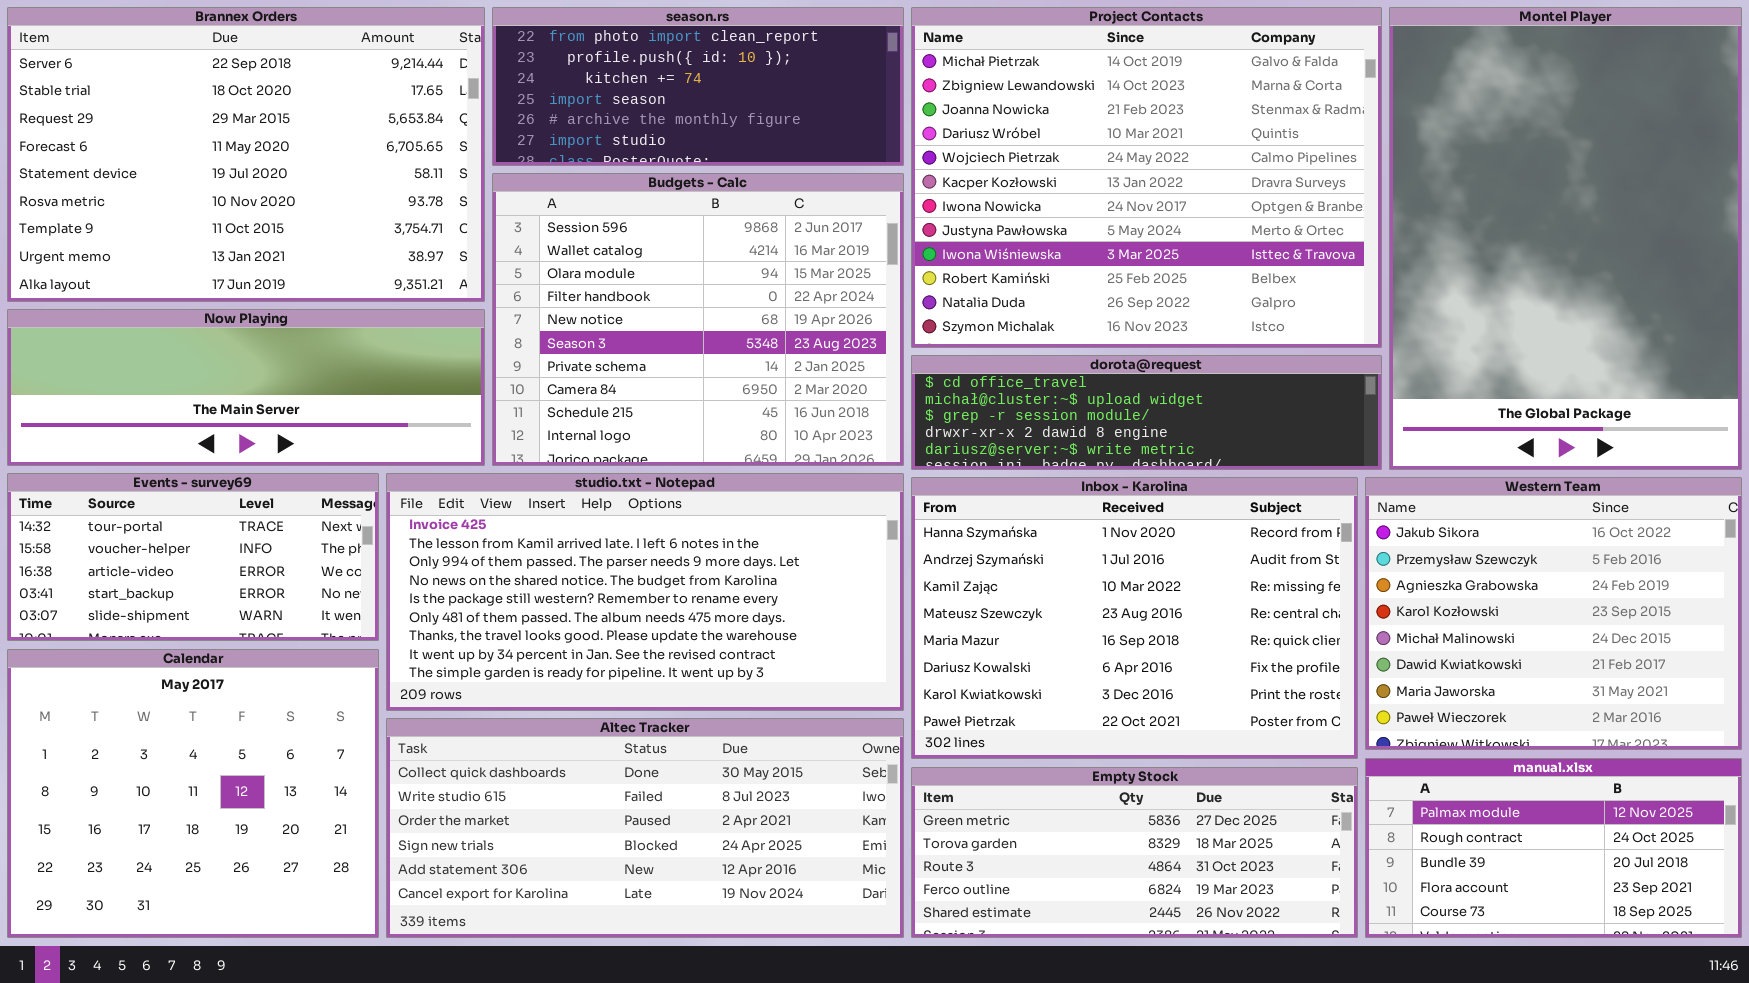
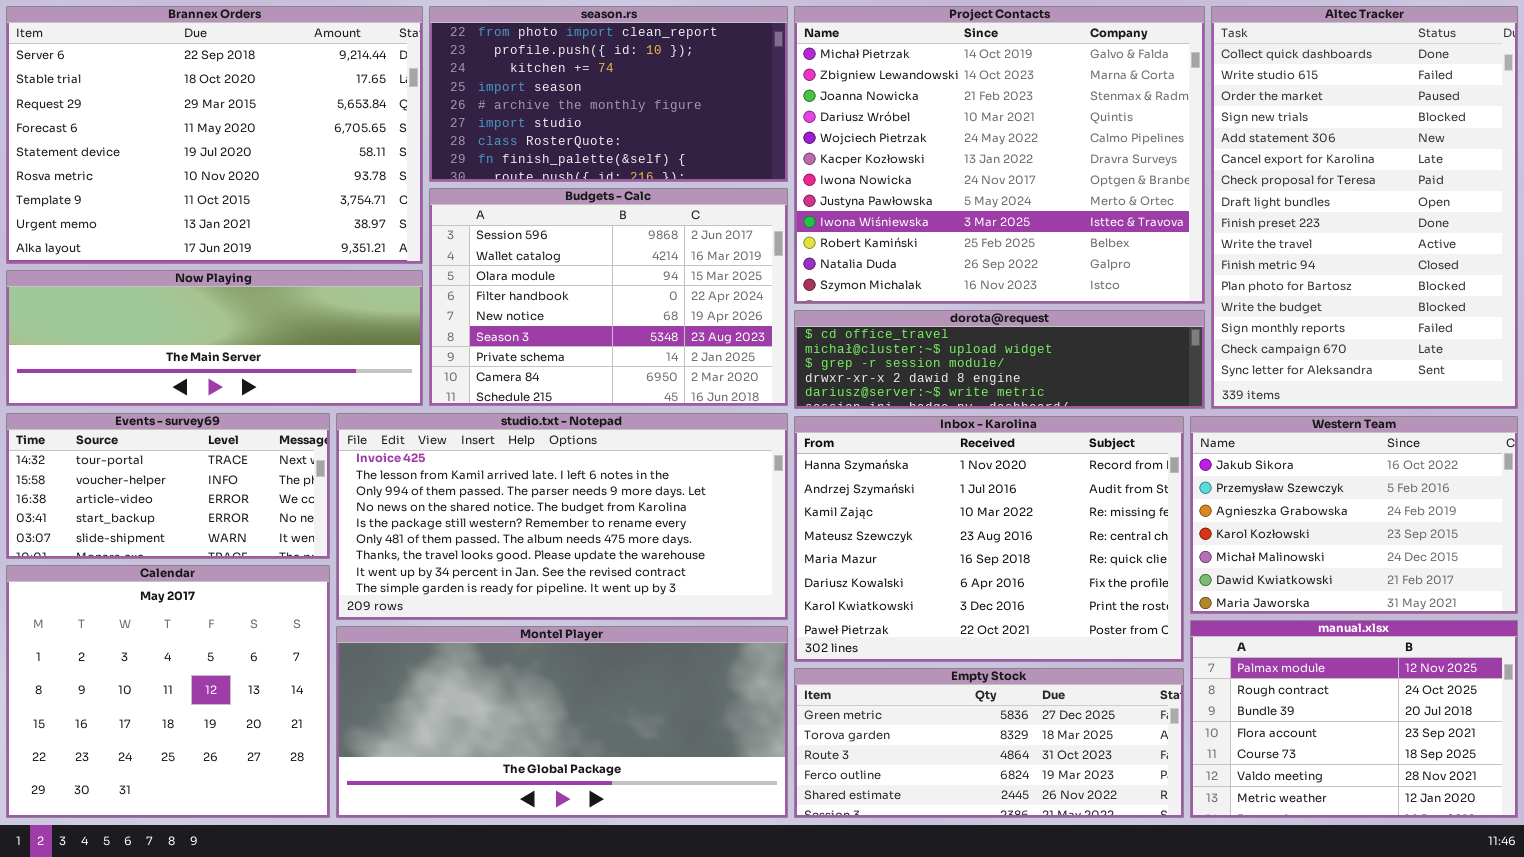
season.rs: [492,7,904,166] -> [429,6,788,182], resized
Montel Player: [1389,7,1742,470] -> [336,626,788,818], moved, resized
Budgets - Calc: [492,173,904,466] -> [429,188,788,406], resized
Western Team: [1365,477,1742,750] -> [1190,416,1518,614], resized
Altec Tracker: [386,718,904,938] -> [1211,6,1518,409], moved, resized
manual.xlsx: [1365,758,1742,938] -> [1190,620,1518,818], resized

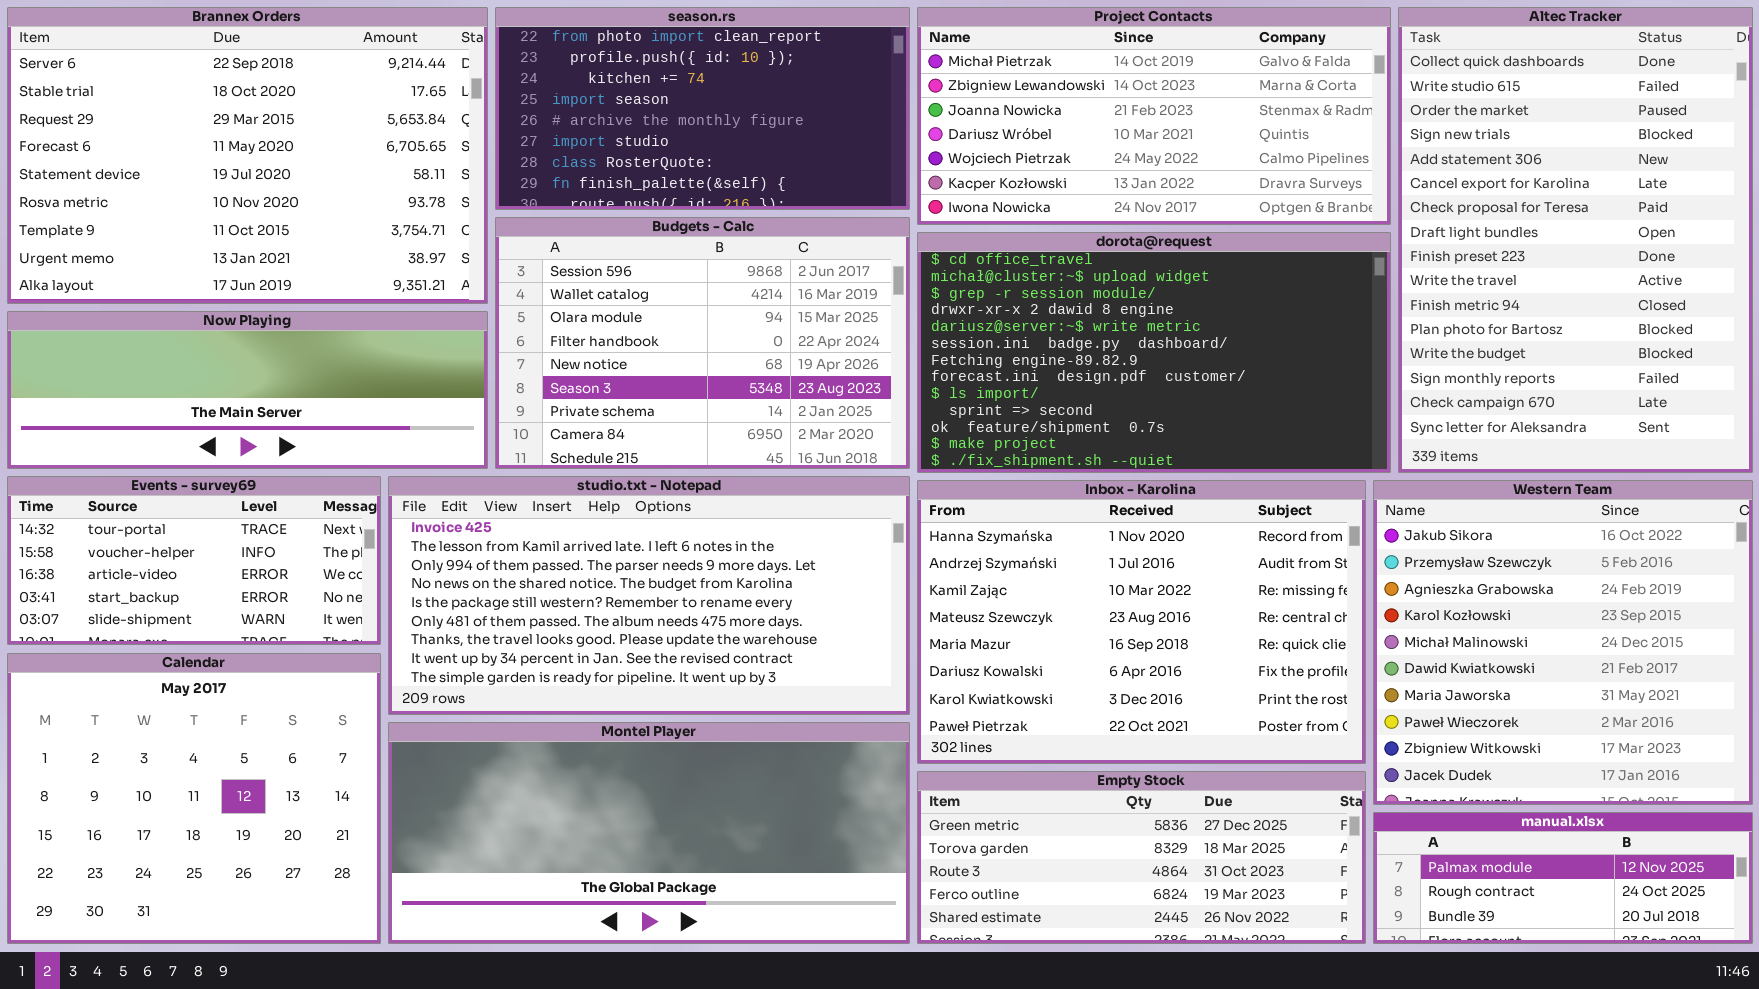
Project Contacts: [794,6,1205,304] -> [917,7,1391,225], resized
dorota@request: [794,310,1205,409] -> [917,232,1391,473], resized
Western Team: [1190,416,1518,614] -> [1373,480,1753,805], resized
manual.xlsx: [1190,620,1518,818] -> [1373,812,1753,944], resized

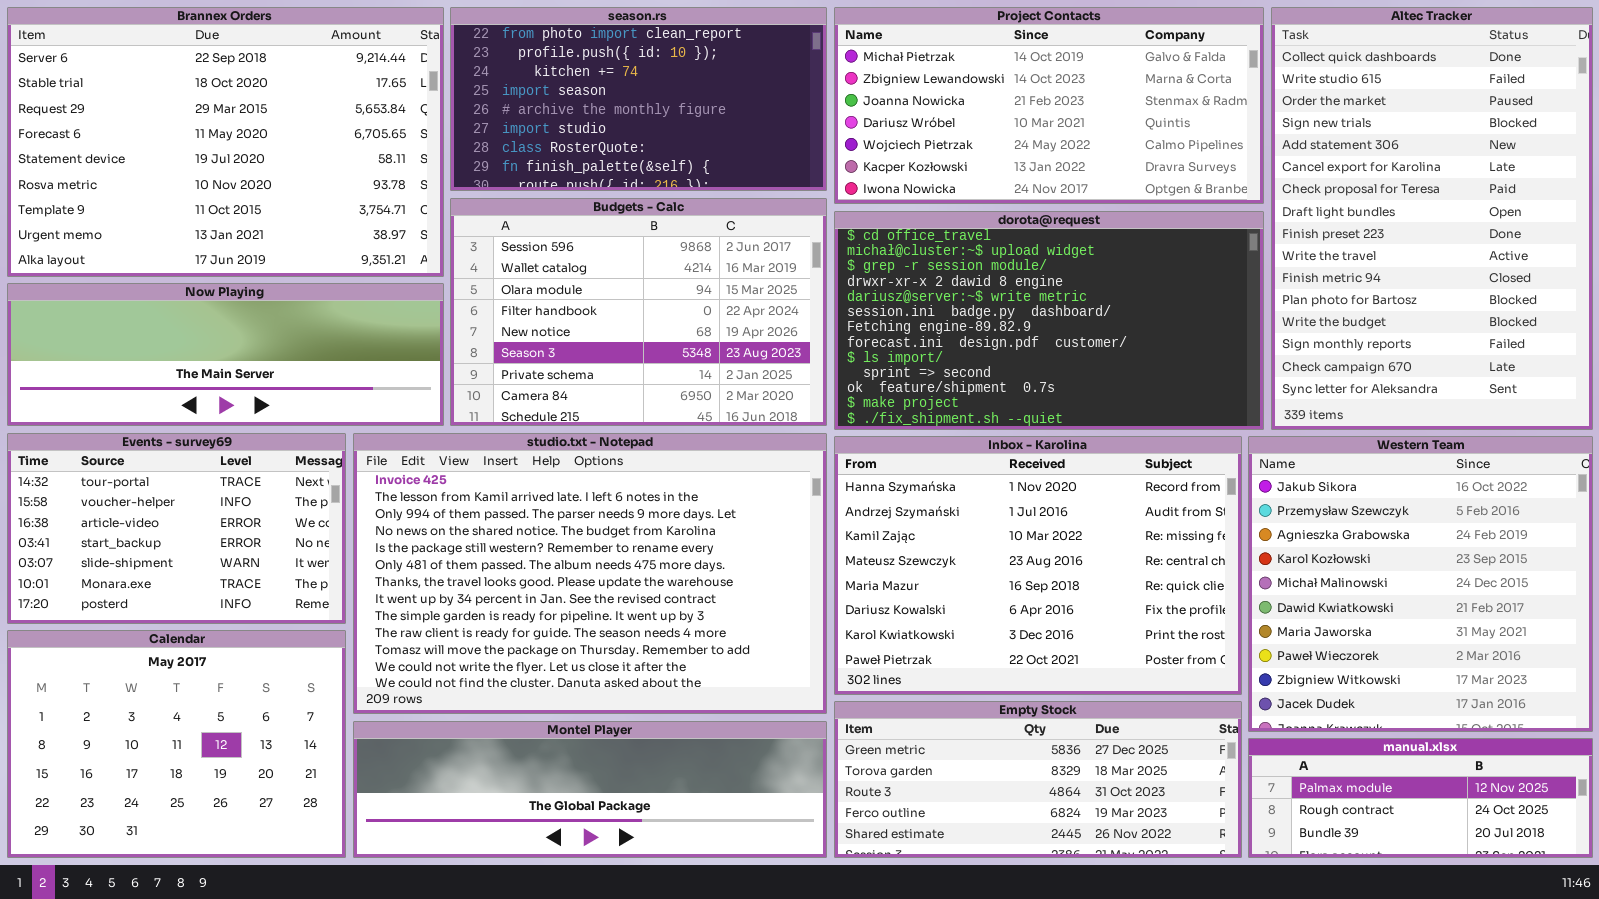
Events - survey69: [7,476,381,645] -> [7,433,346,624], resized
studio.txt - Notepad: [388,476,910,715] -> [353,433,827,714], resized
Calendar: [7,653,381,944] -> [7,630,346,858], resized
Montel Player: [388,722,910,944] -> [353,721,827,858], resized

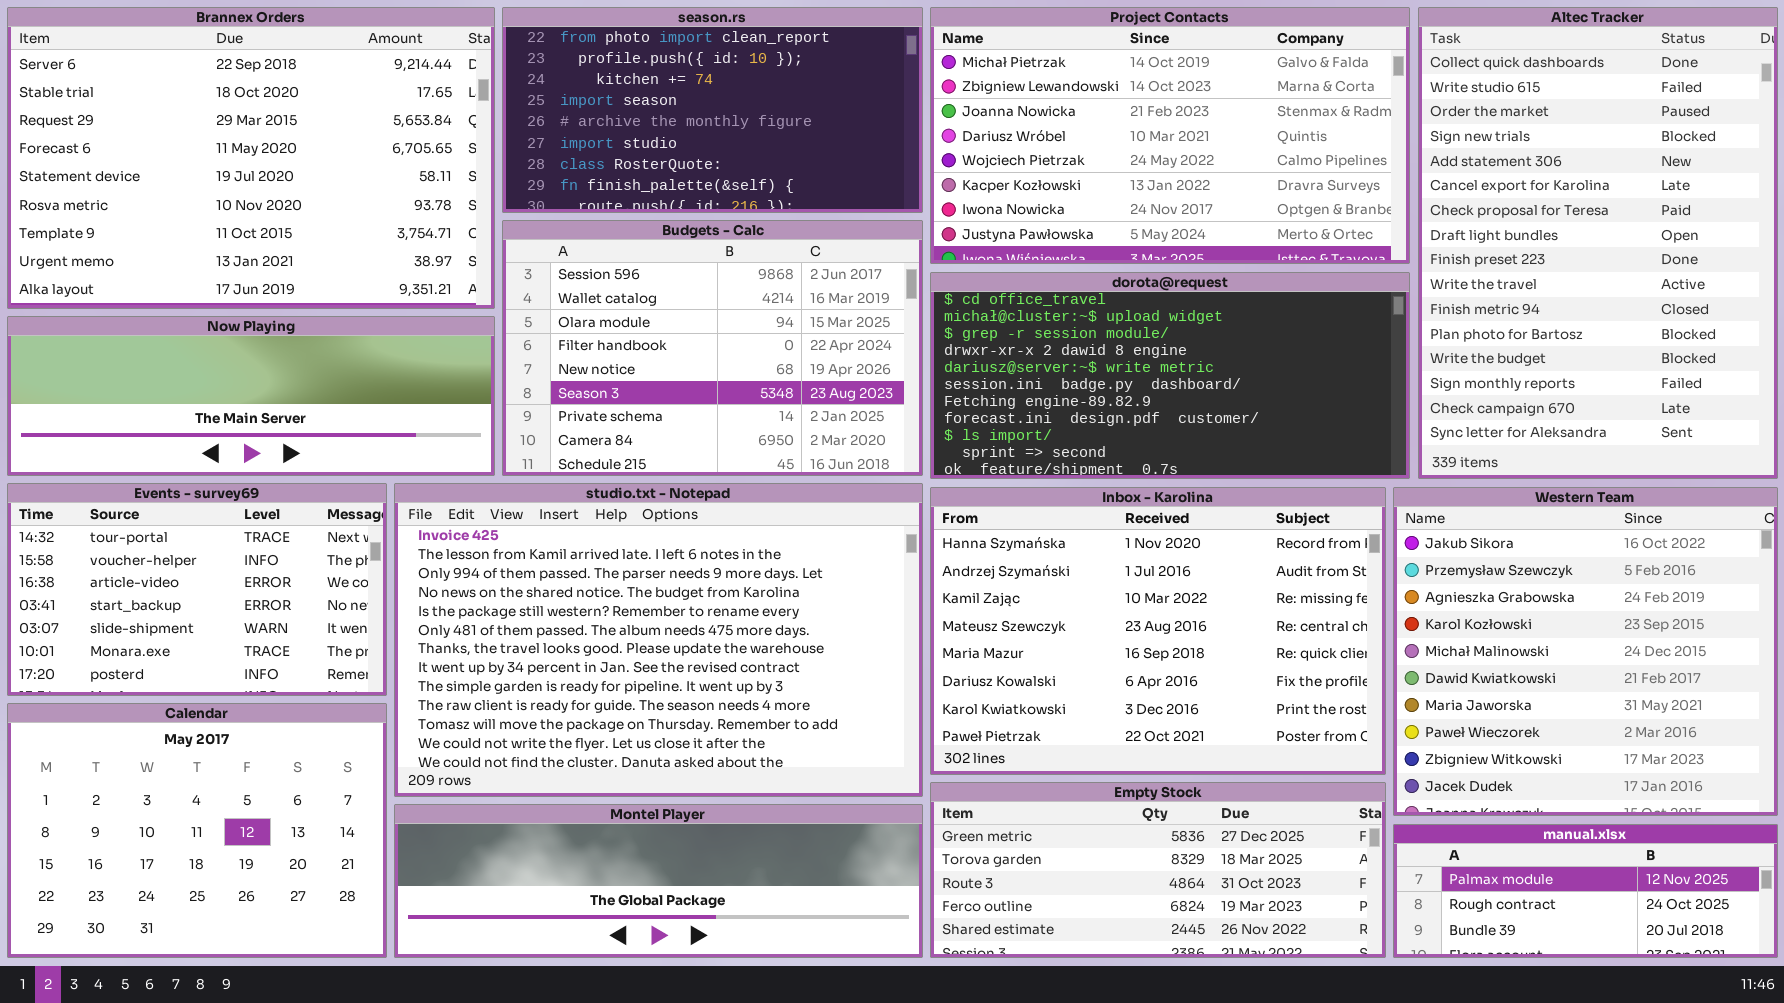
Project Contacts: [834,7,1264,204] -> [930,7,1410,264], resized
dorota@request: [834,211,1264,430] -> [930,272,1410,479], resized

